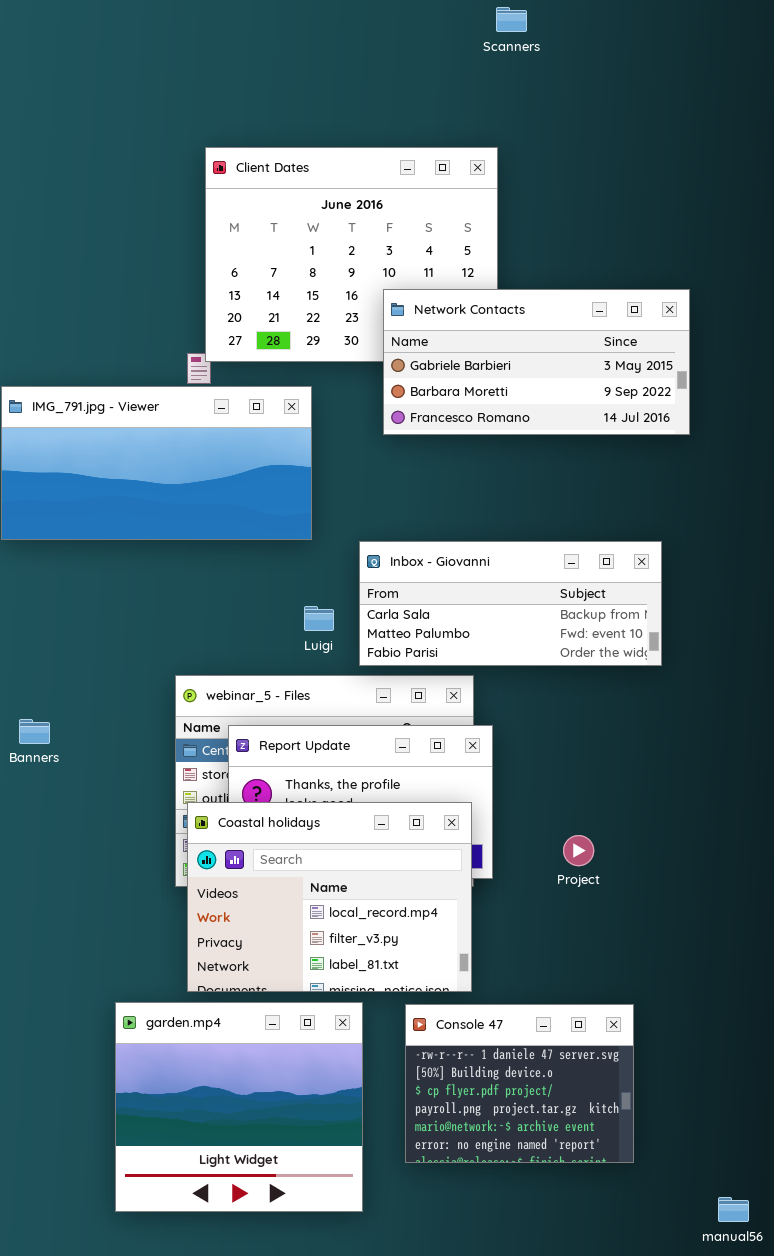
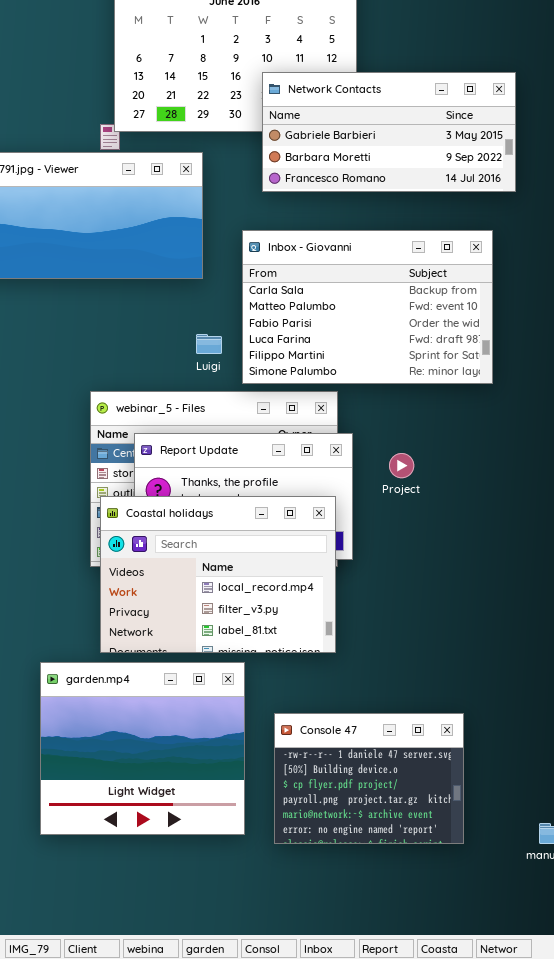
Inbox - Giovanni: [359,541,662,666] -> [242,230,493,384], resized
Project: [563,835,594,866] -> [389,453,414,478], moved
Console 47: [405,1004,634,1163] -> [274,713,464,844], moved

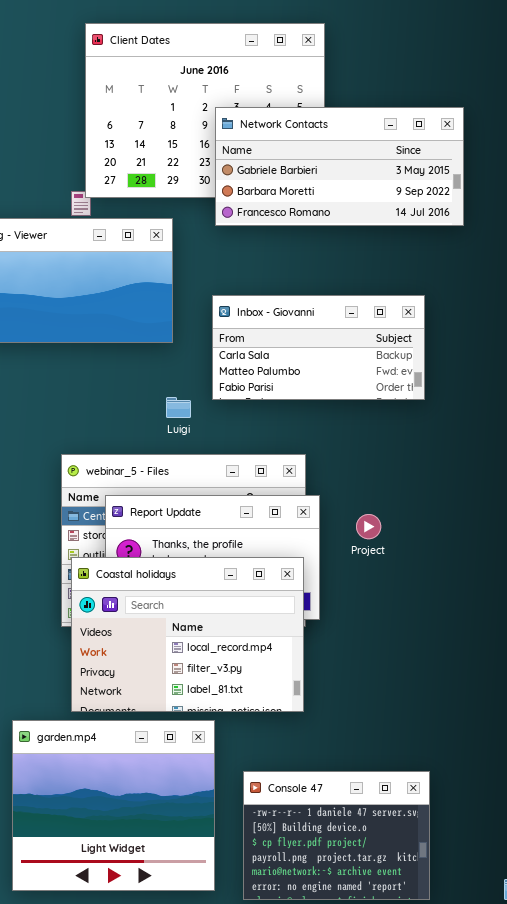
Network Contacts: [262,72,516,192] -> [215,107,464,226], moved
Inbox - Giovanni: [242,230,493,384] -> [212,295,425,400], resized

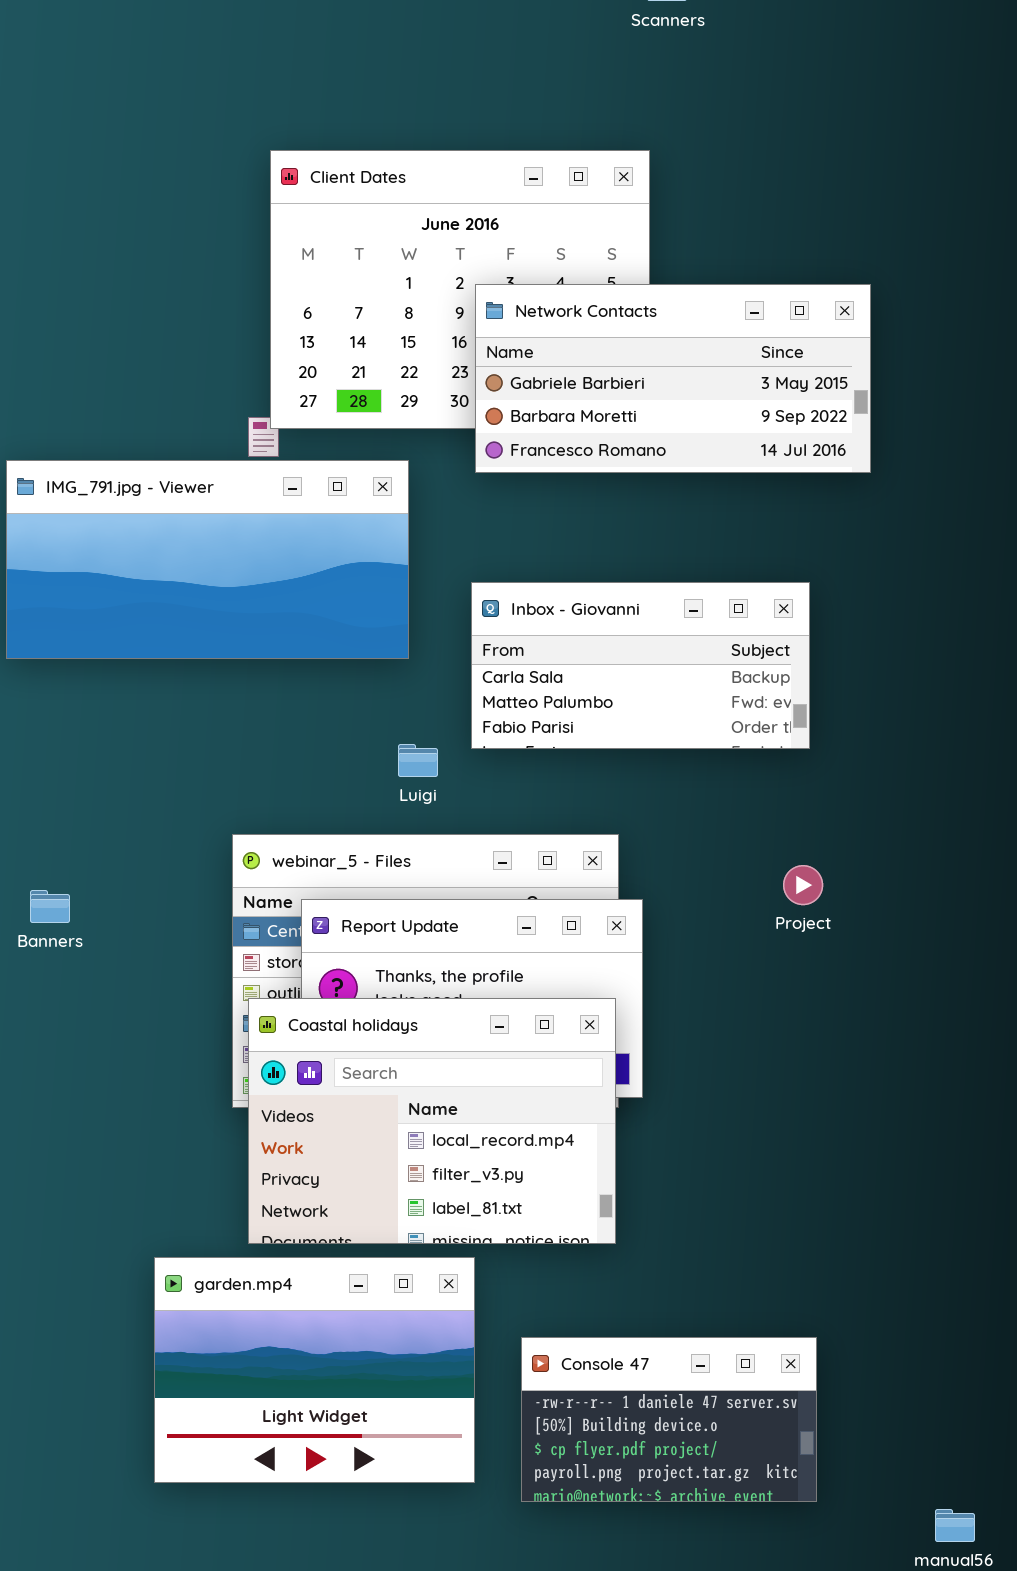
Project: [356,514,381,539] -> [783,865,823,905], moved
garden.mp4: [12,720,215,891] -> [154,1257,475,1483], resized
Console 47: [243,771,430,900] -> [521,1337,817,1502], resized

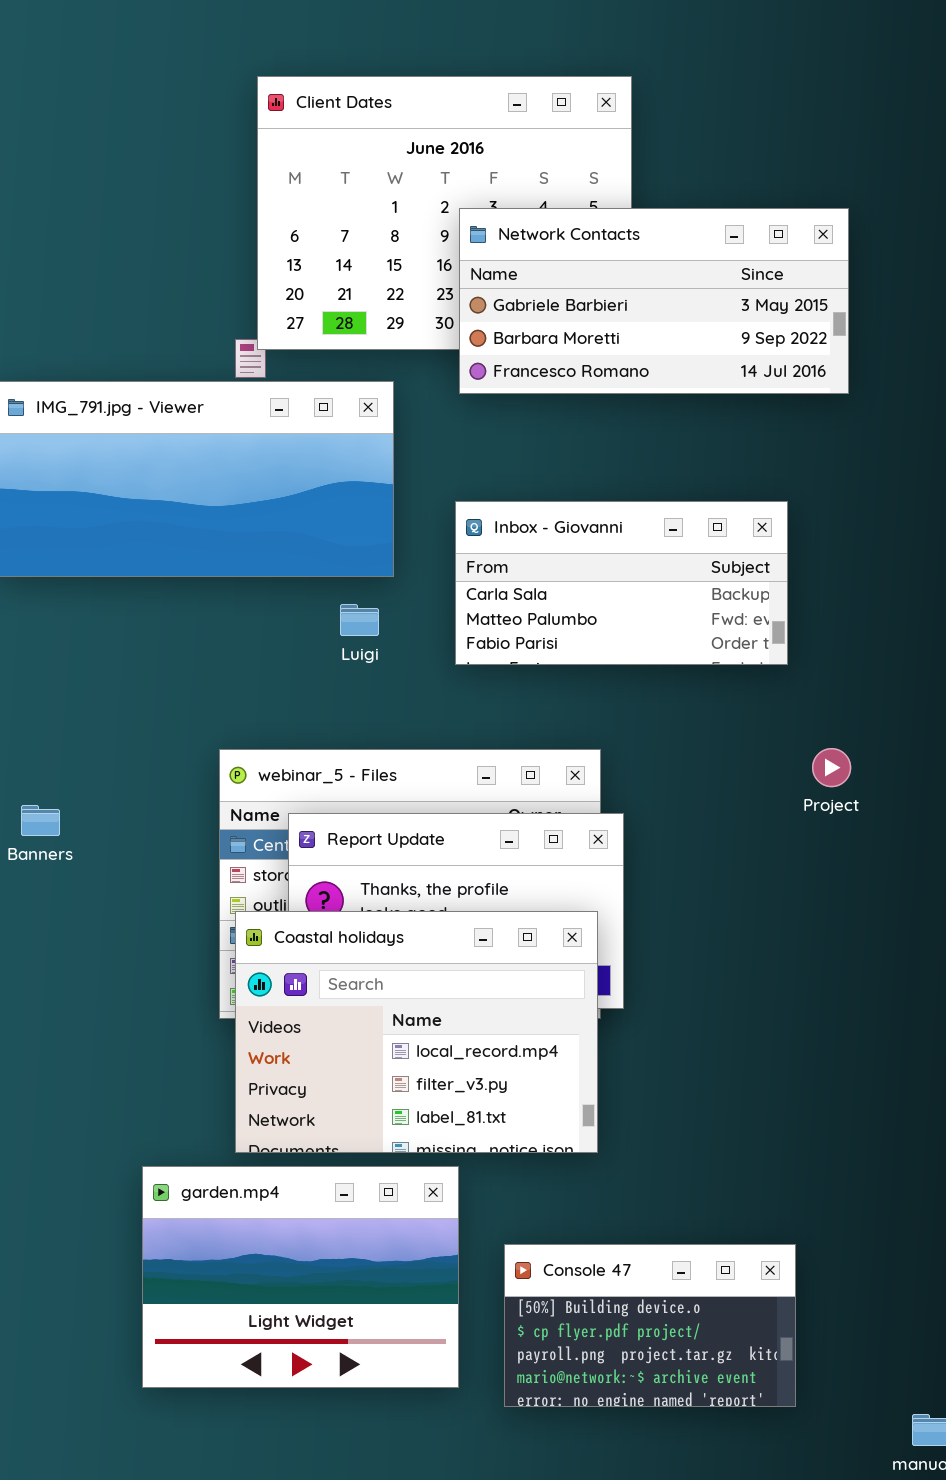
Luigi: [398,744,438,777] -> [340,604,379,636], moved
Project: [783,865,823,905] -> [812,748,851,787], moved
Console 47: [521,1337,817,1502] -> [504,1244,796,1407], scrolled down 1 row

